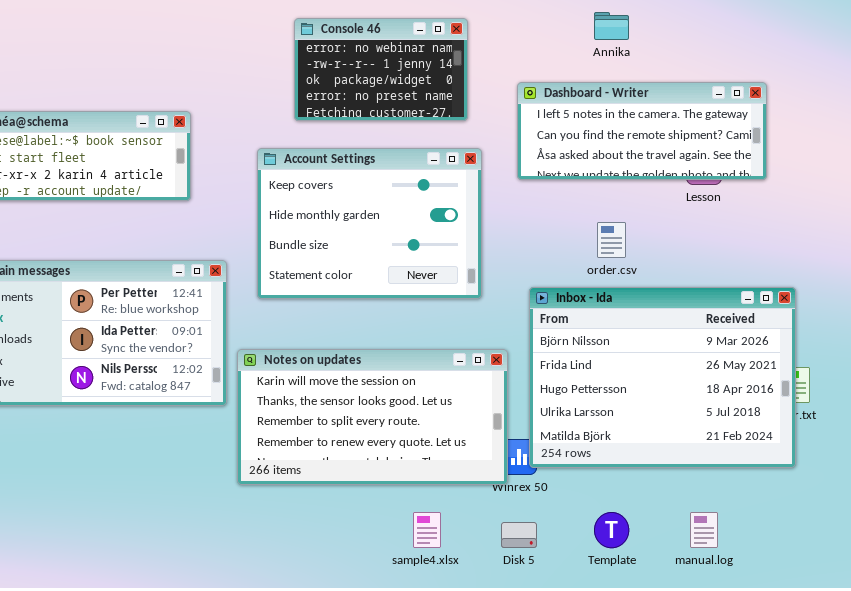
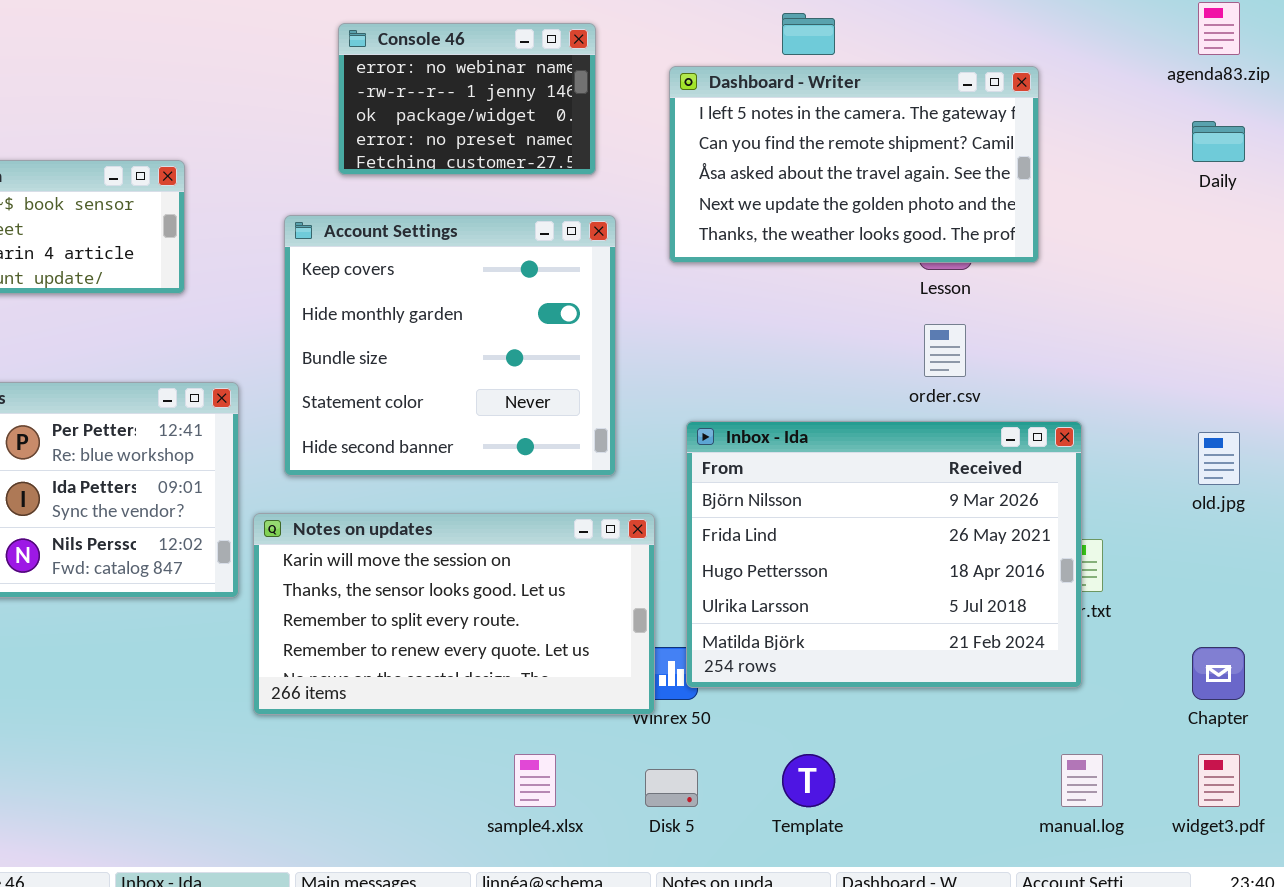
Dashboard - Writer: [517,82,767,180] -> [669,66,1039,263], resized
Account Settings: [257,148,482,299] -> [284,215,616,476], resized
order.csv: [597,222,626,258] -> [924,324,966,377], moved
manual.log: [690,512,718,548] -> [1061,754,1103,807], moved

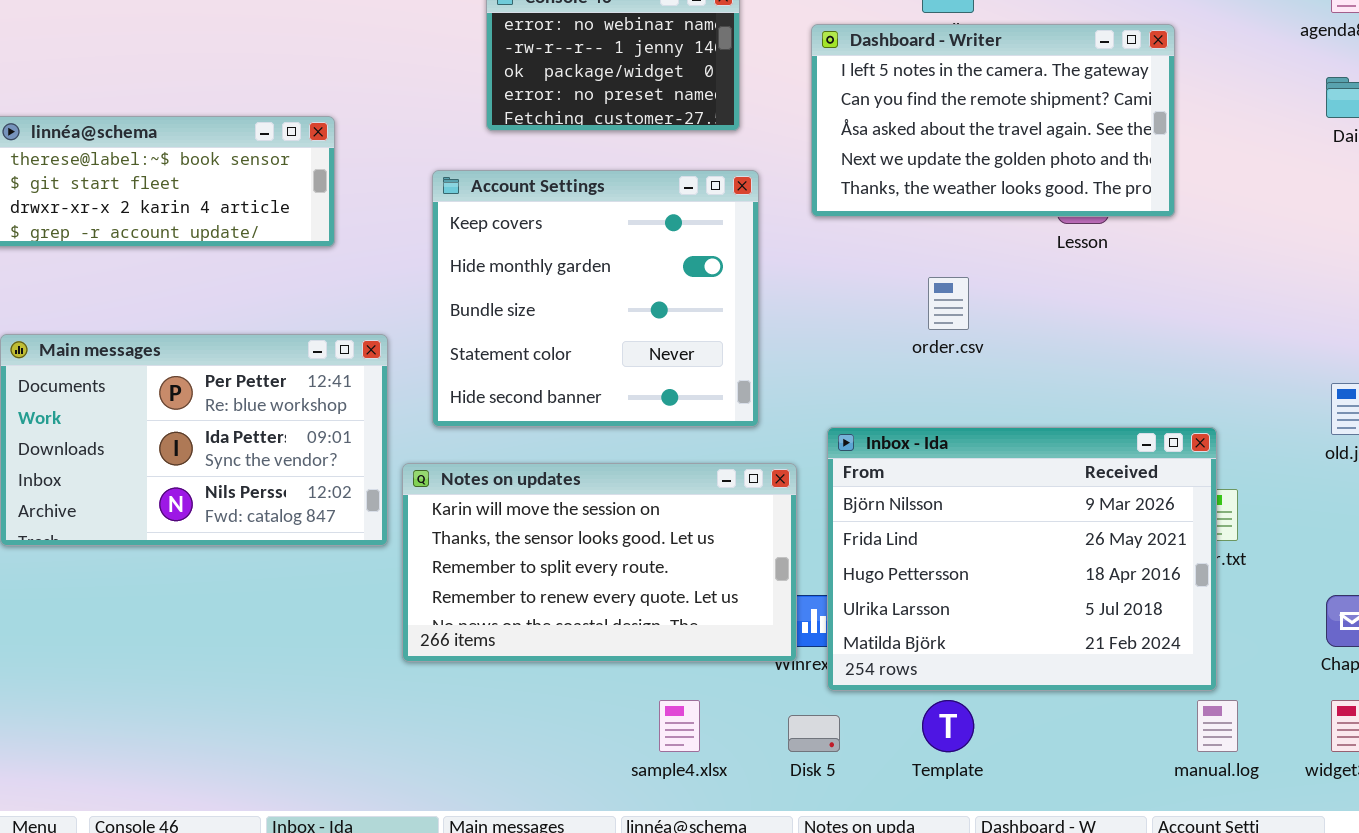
order.csv: [924,324,966,377] -> [928,277,969,330], moved
Inbox - Ida: [686,421,1082,688] -> [827,427,1217,691], moved

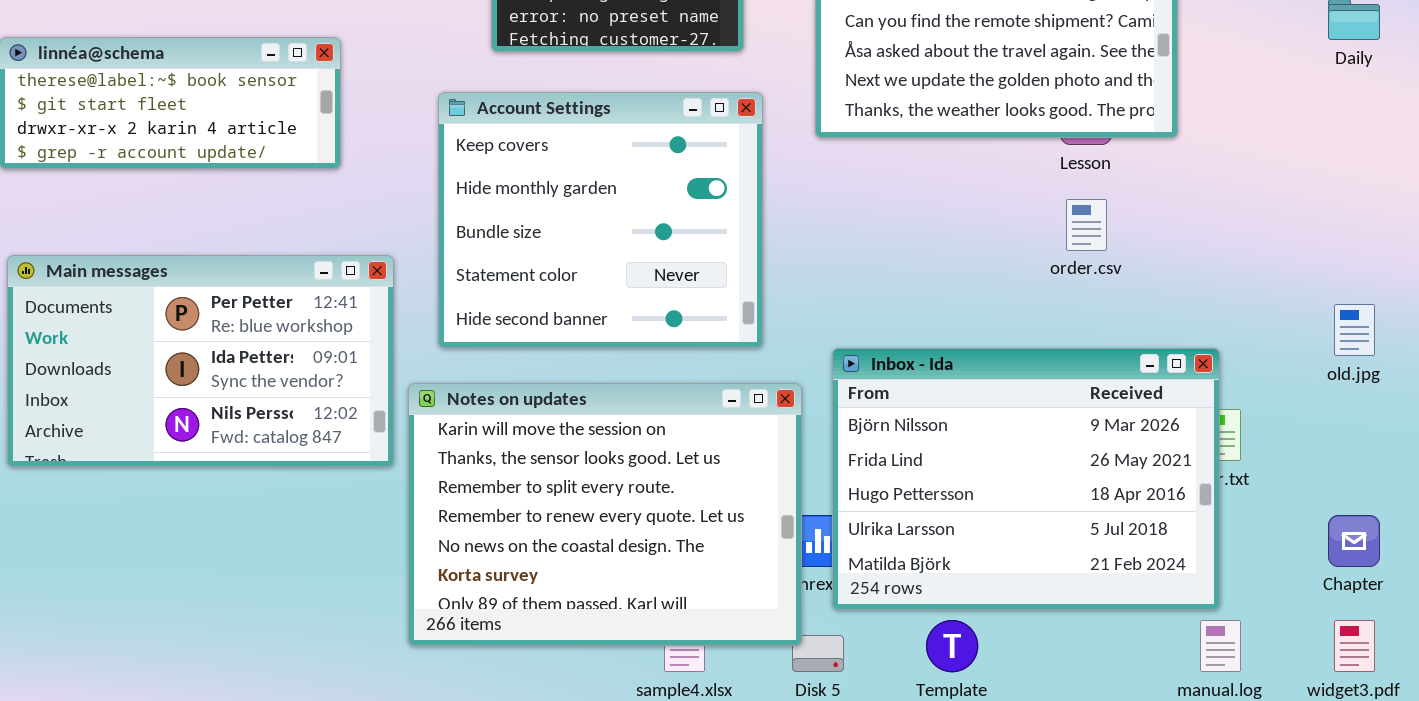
order.csv: [928,277,969,330] -> [1066,199,1107,251], moved
Notes on updates: [402,463,797,662] -> [408,383,802,646], resized

